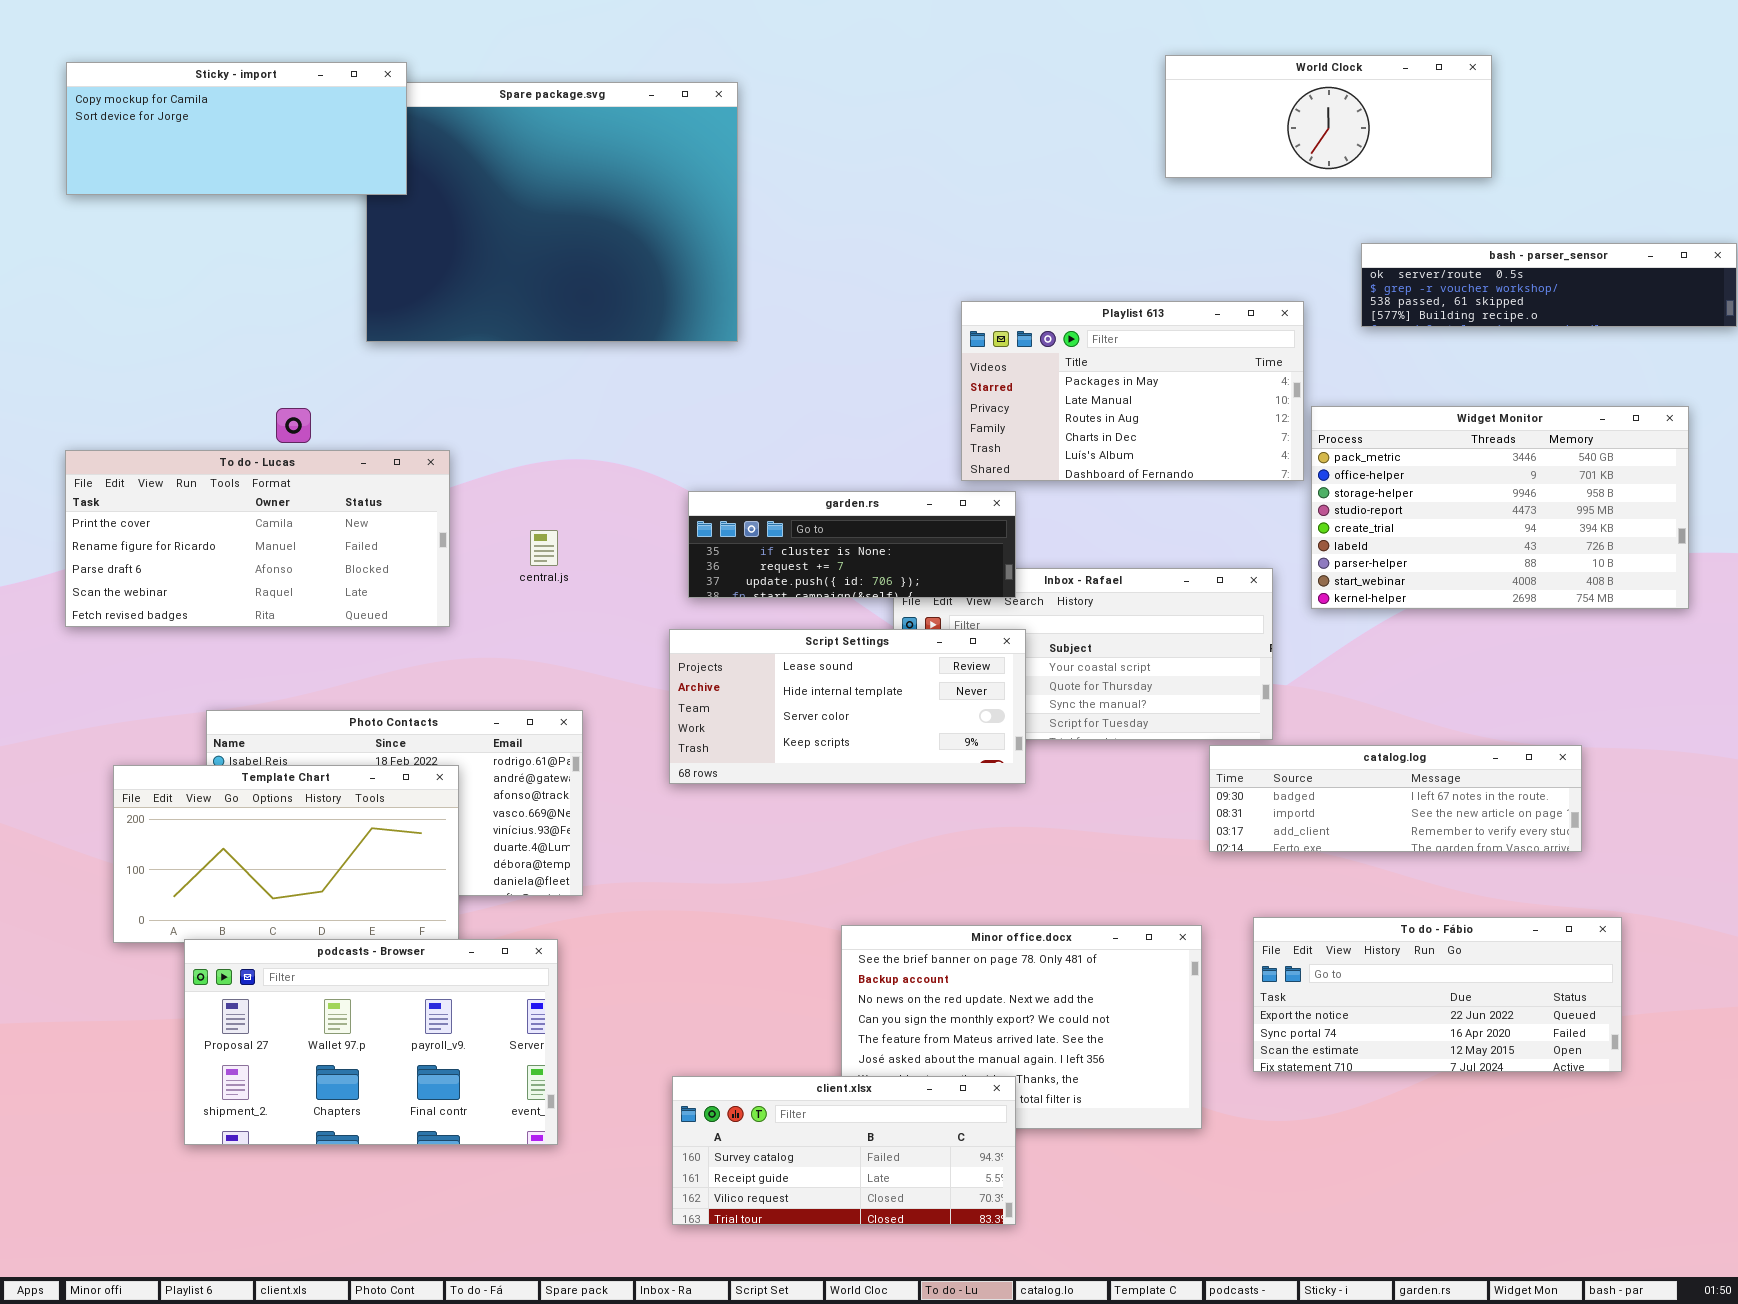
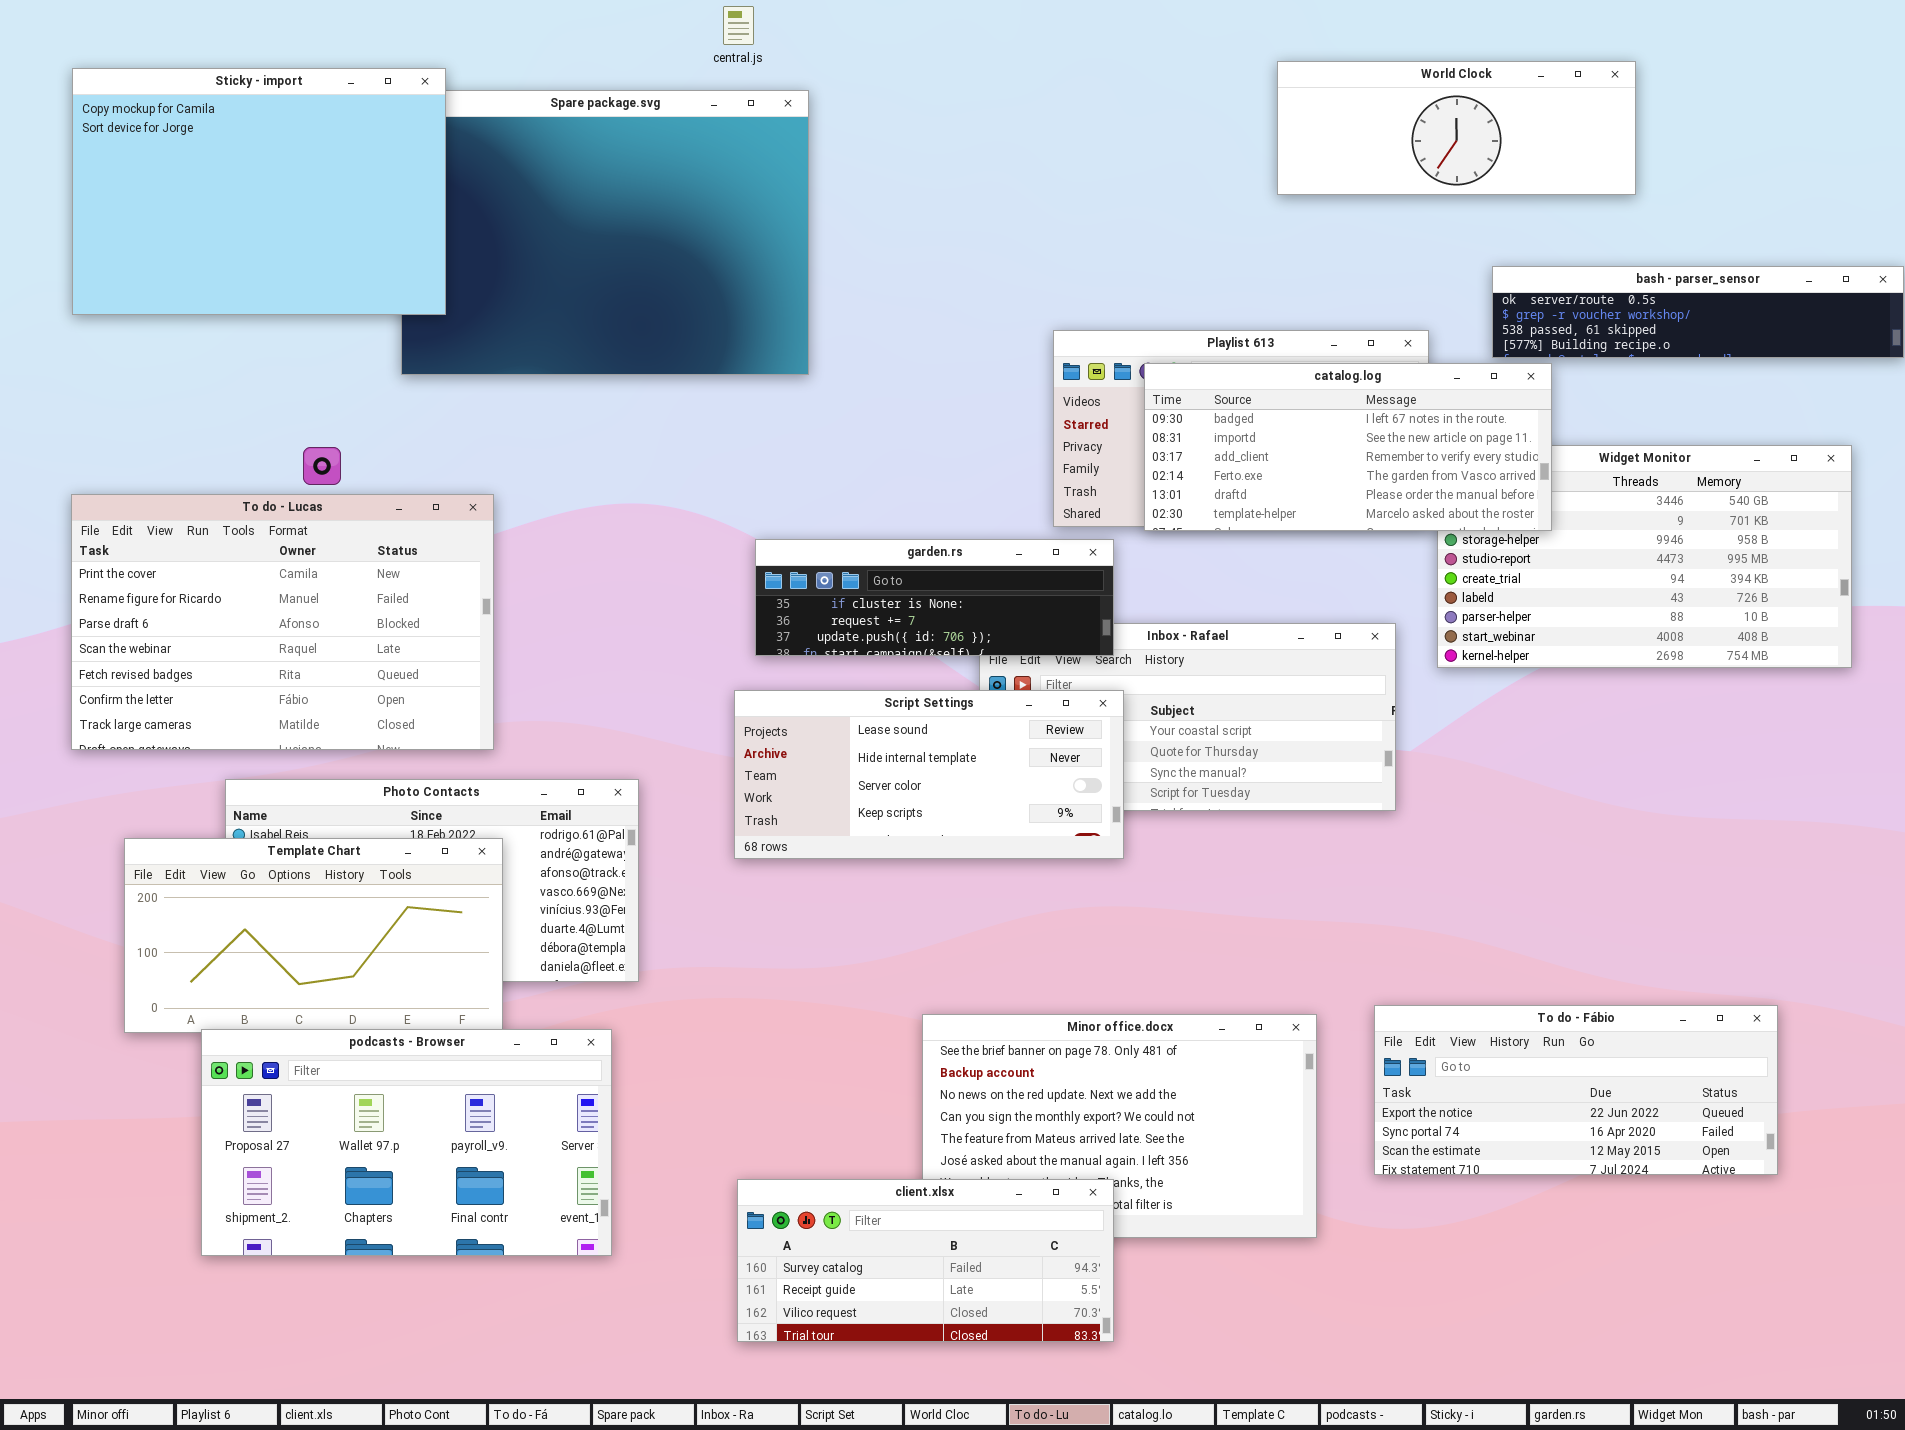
Sticky - import: [66,62,407,195] -> [72,68,446,315], resized
To do - Lucas: [65,450,450,627] -> [71,494,494,750], resized
central.js: [530,530,558,566] -> [723,6,754,45], moved
catalog.log: [1209,745,1582,852] -> [1144,363,1552,531], moved, resized

